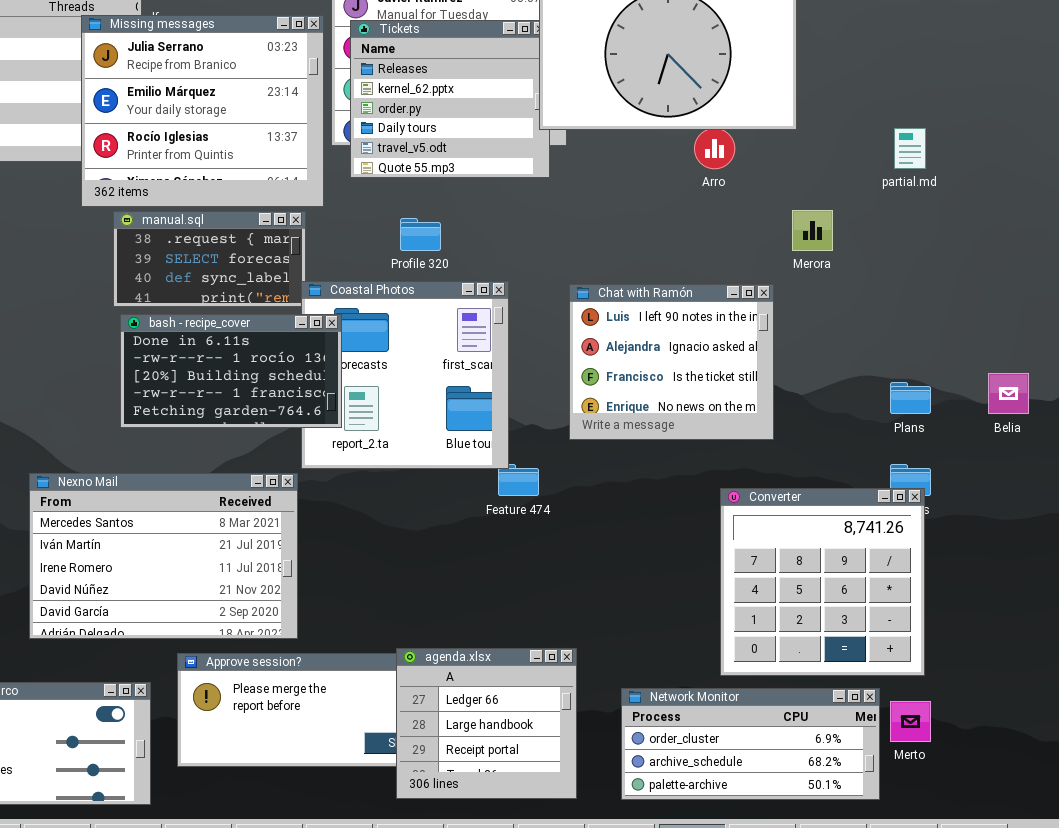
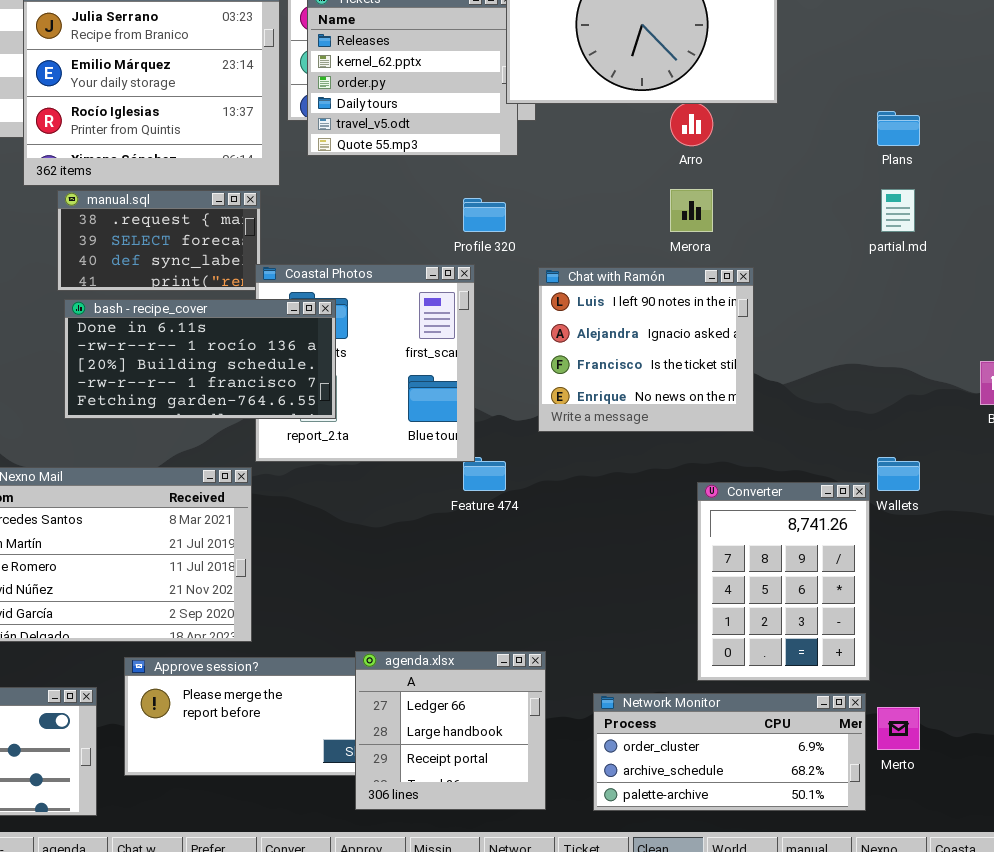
partial.md: [894,128,926,169] -> [881,189,915,232], moved
Merora: [792,210,833,251] -> [670,189,713,232], moved
Profile 320: [400,218,441,251] -> [463,198,506,232], moved
bash - recipe_cover: [120,314,342,428] -> [64,299,336,419], resized
Plans: [890,382,931,414] -> [877,111,920,146], moved
Converter: [720,488,925,676] -> [697,482,870,681], resized

